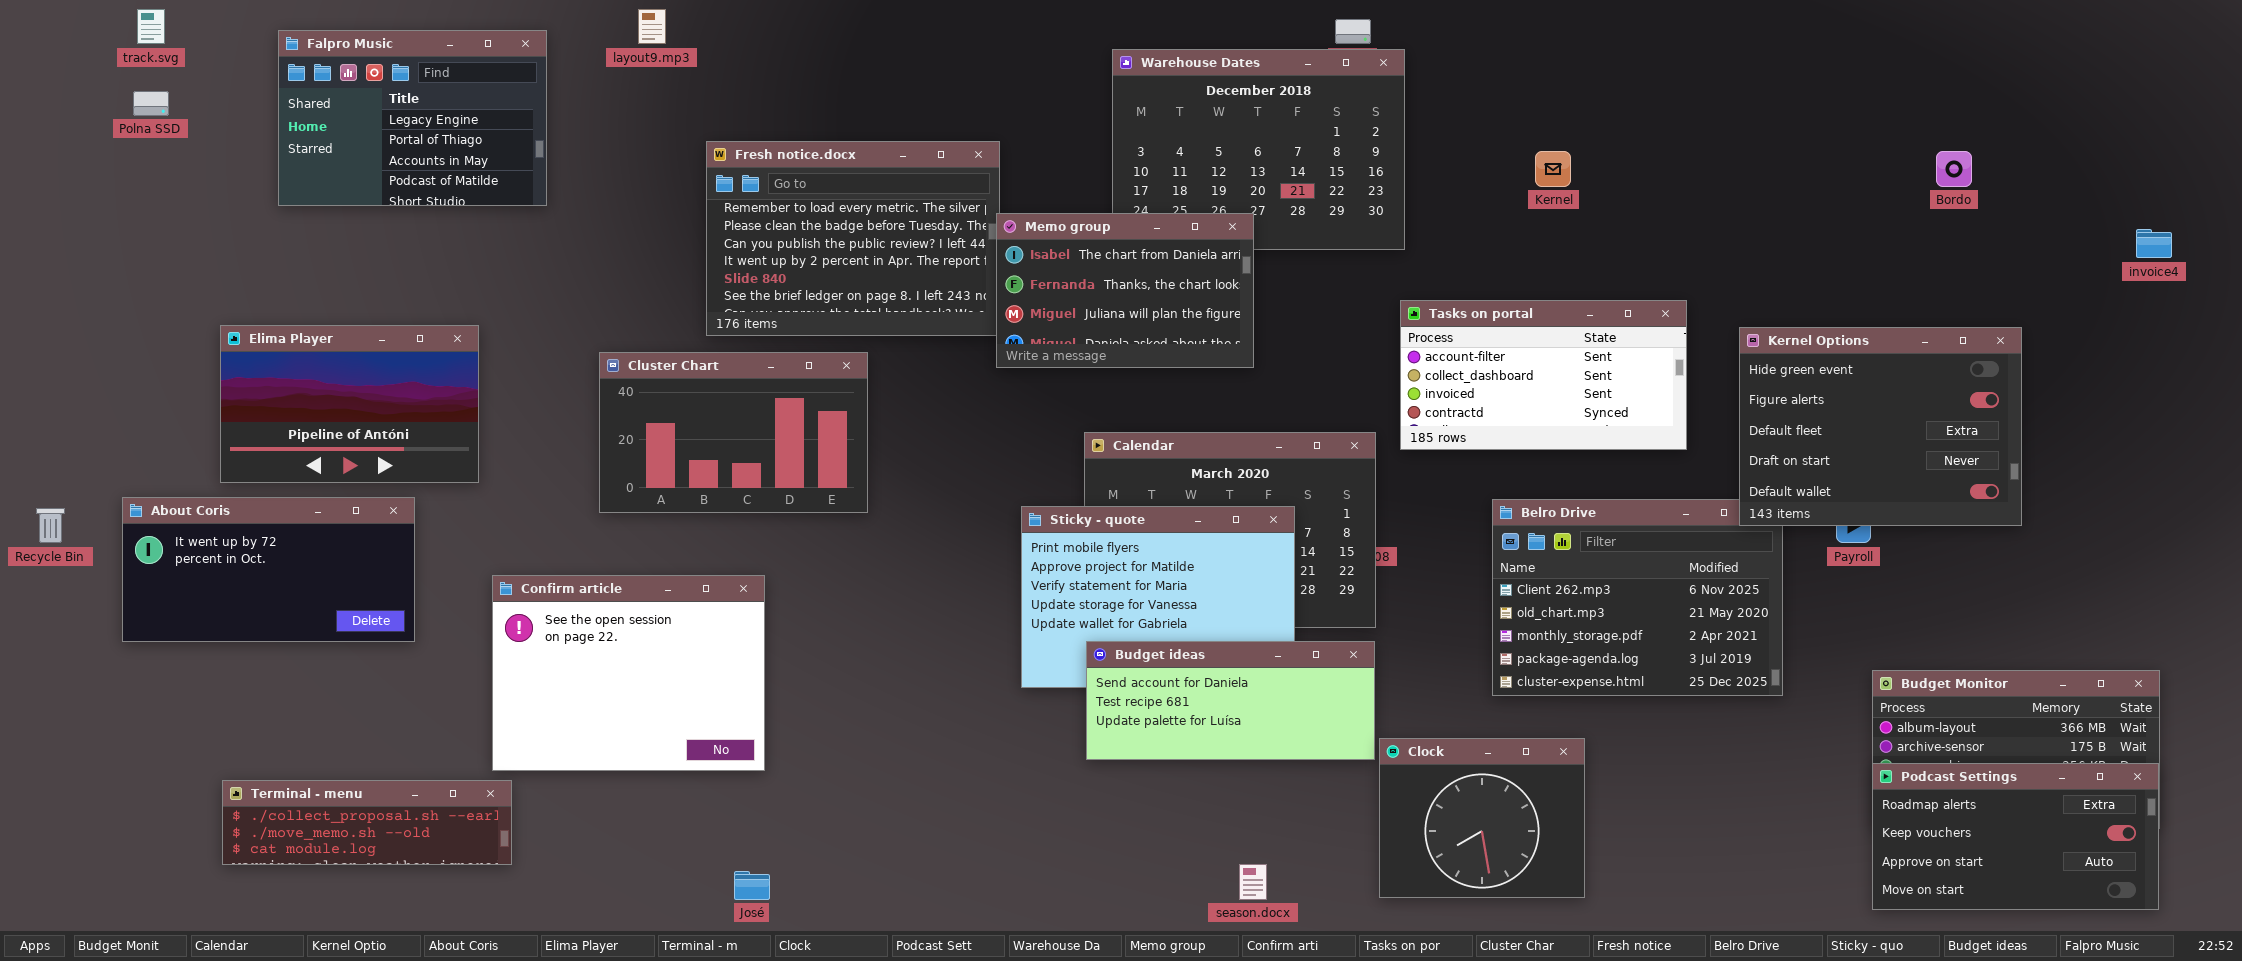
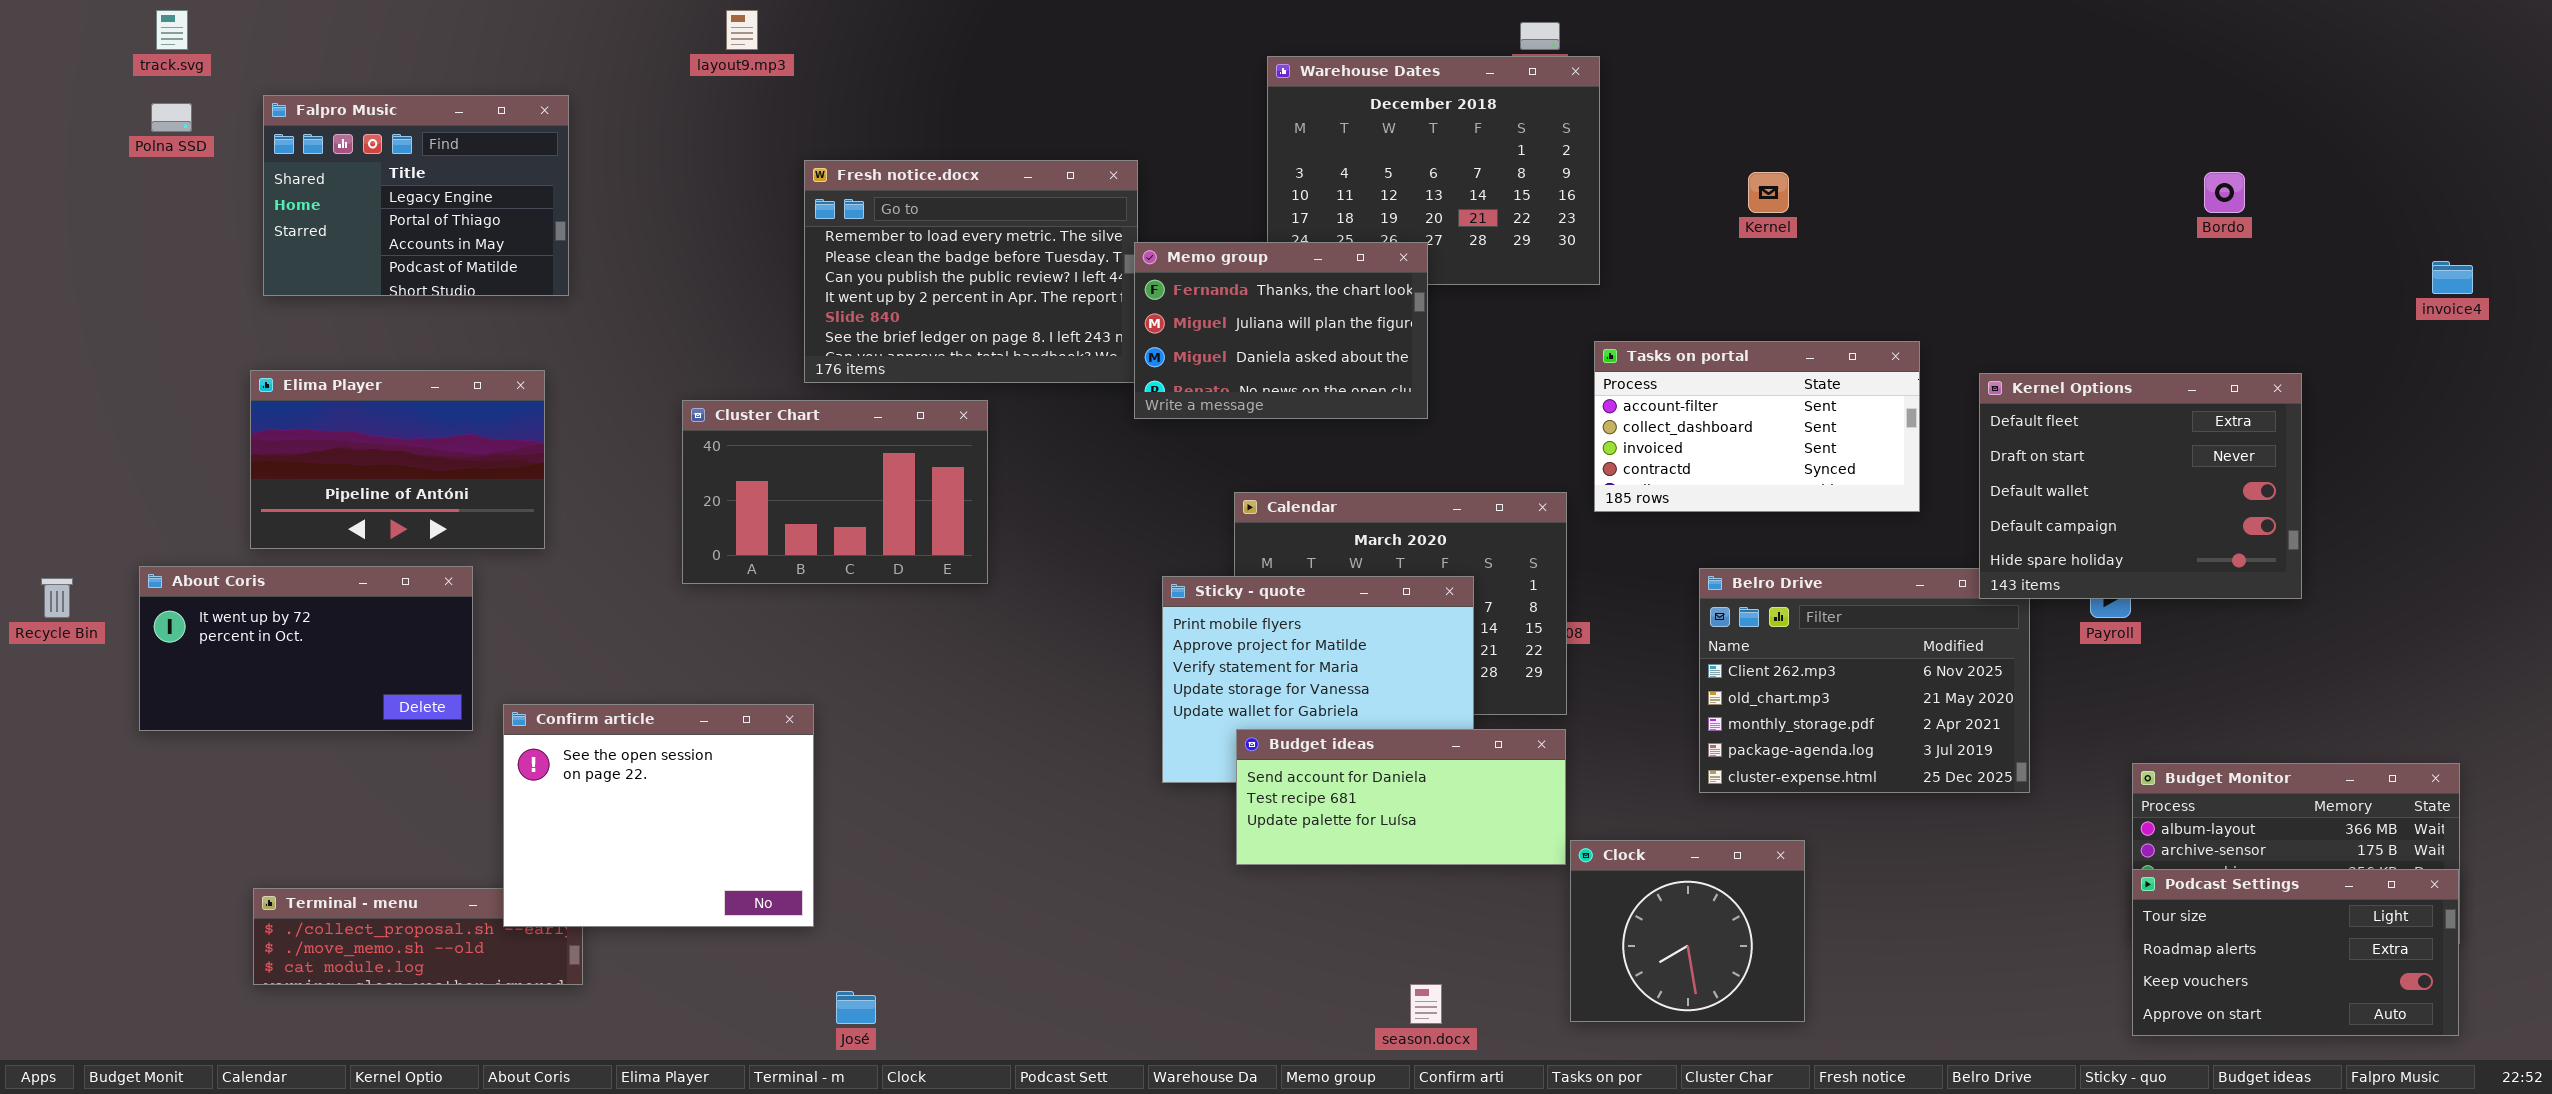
Falpro Music: [278,30,547,206] -> [263,95,569,296], moved
Memo group: [996,213,1254,368] -> [1134,242,1428,419], scrolled down 1 row
Kernel Options: [1739,327,2022,526] -> [1979,373,2302,599], scrolled down 2 rows
Confirm article: [492,575,765,771] -> [503,704,814,927], moved
Podcast Settings: [1872,763,2159,910] -> [2132,869,2459,1036], scrolled up 1 row

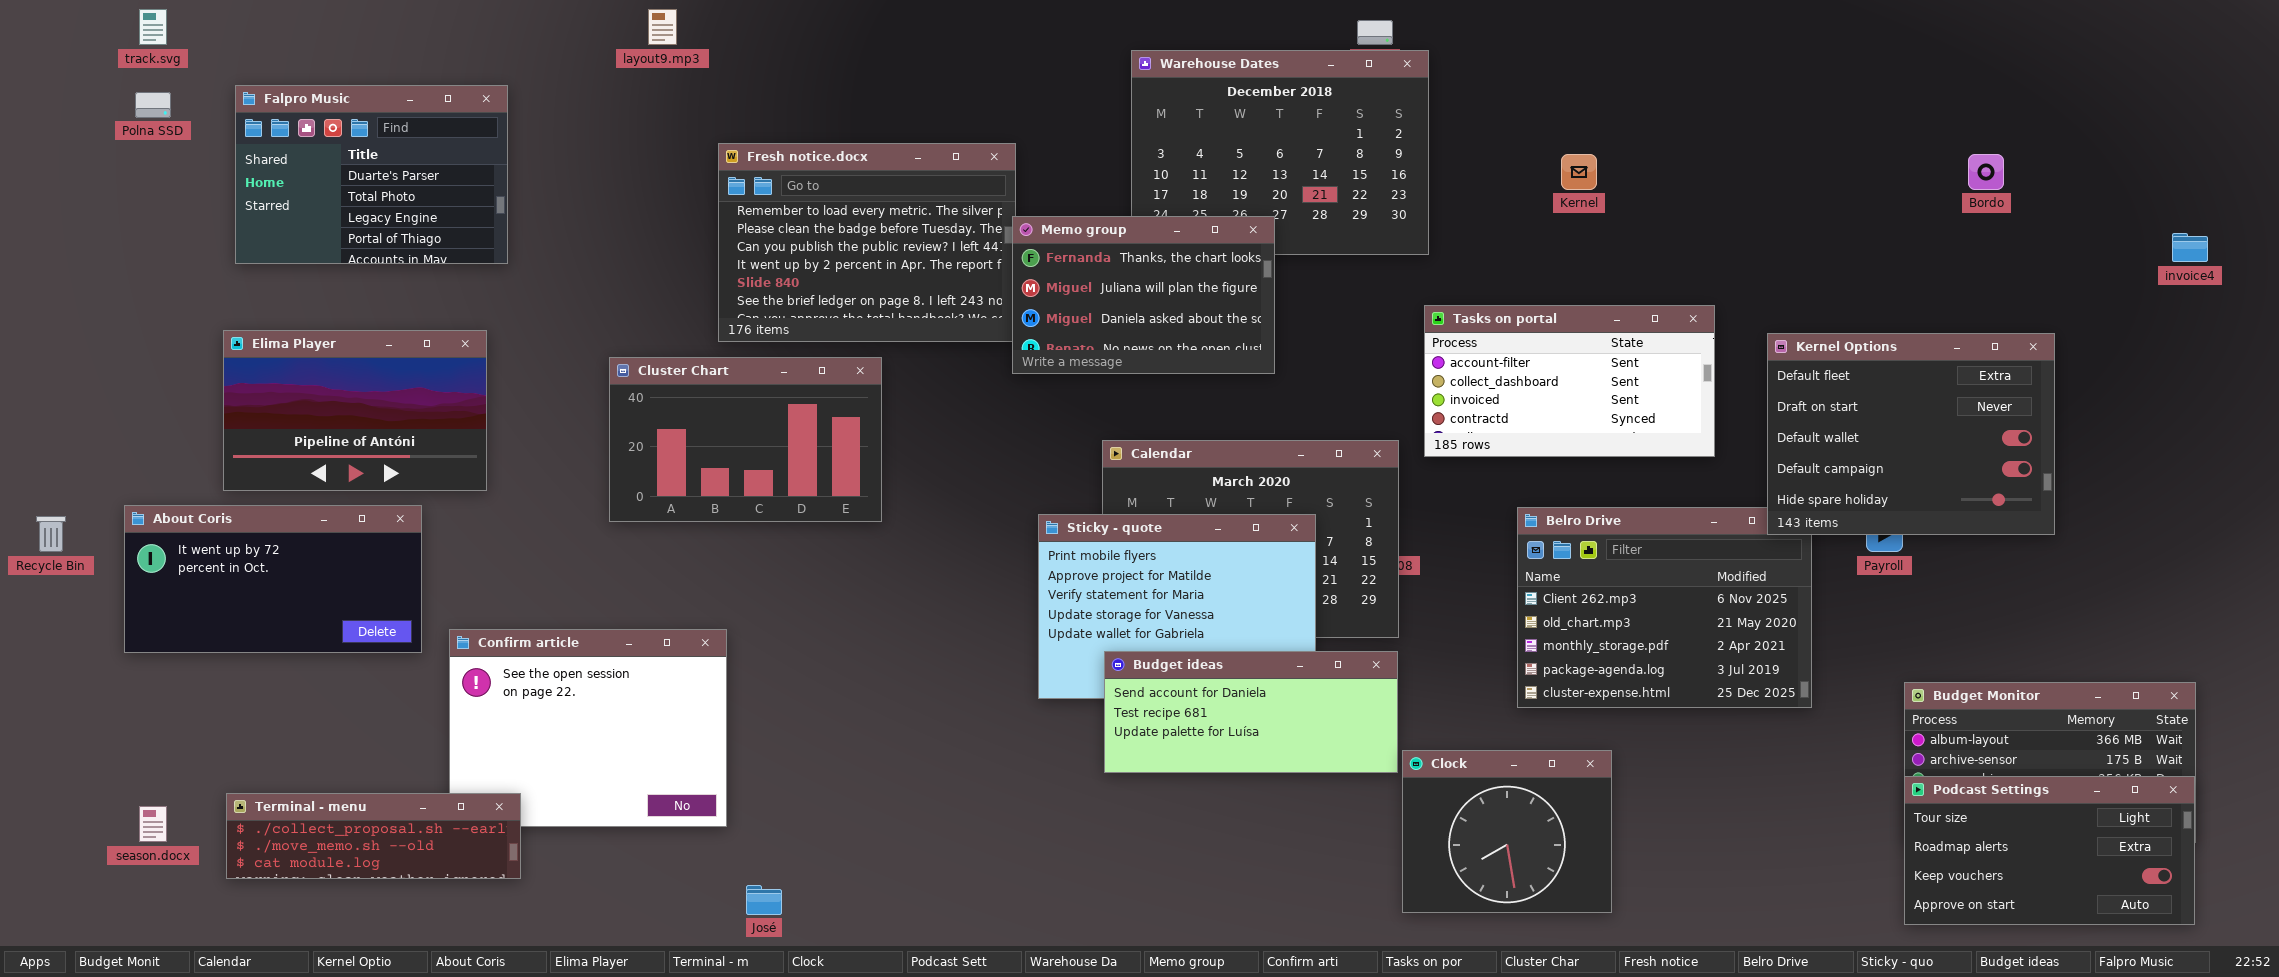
Falpro Music: [263,95,569,296] -> [235,85,508,264], scrolled up 2 rows
Terminal - menu: [253,888,583,985] -> [226,793,521,879], raised
season.docx: [1410,984,1442,1024] -> [139,806,167,842], moved

